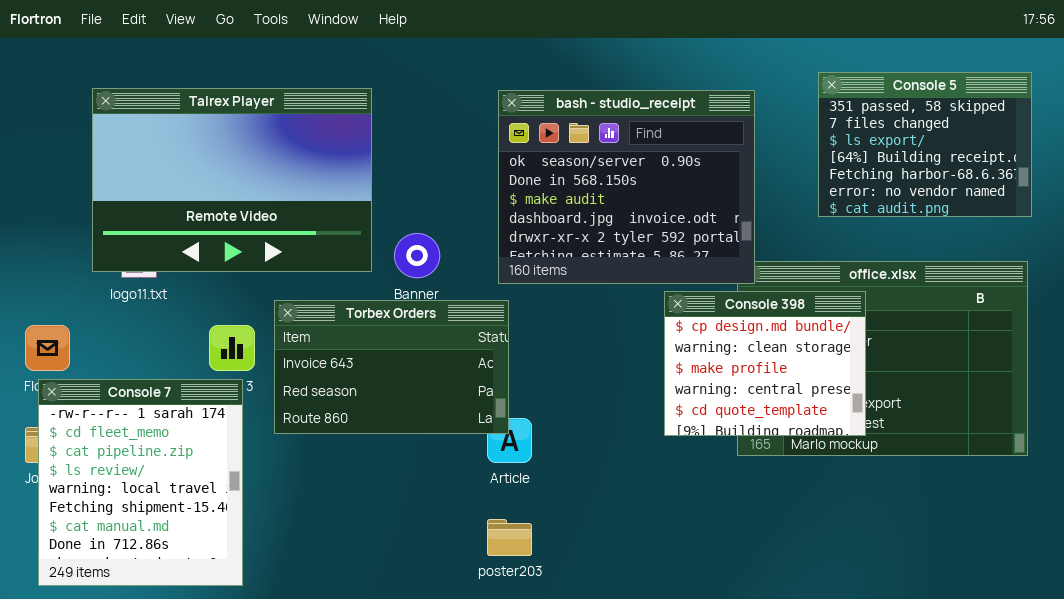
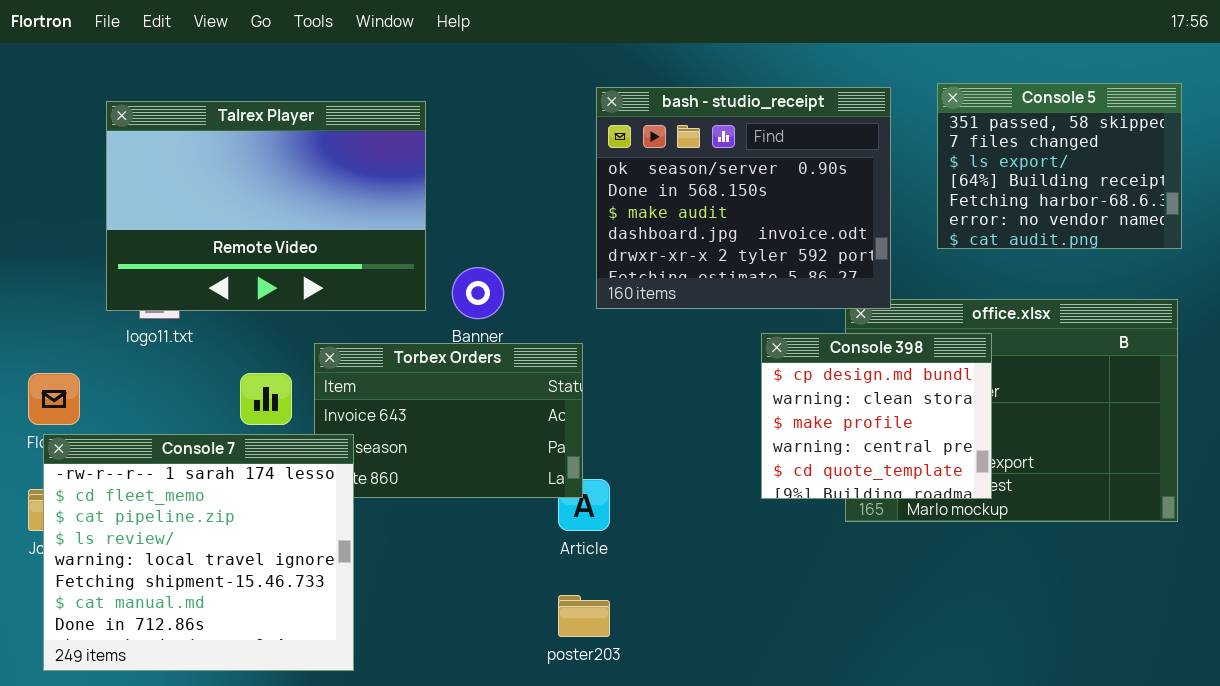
bash - studio_receipt: [498,90,755,284] -> [596,87,891,309], moved
Console 7: [38,379,243,586] -> [43,434,354,671], resized

